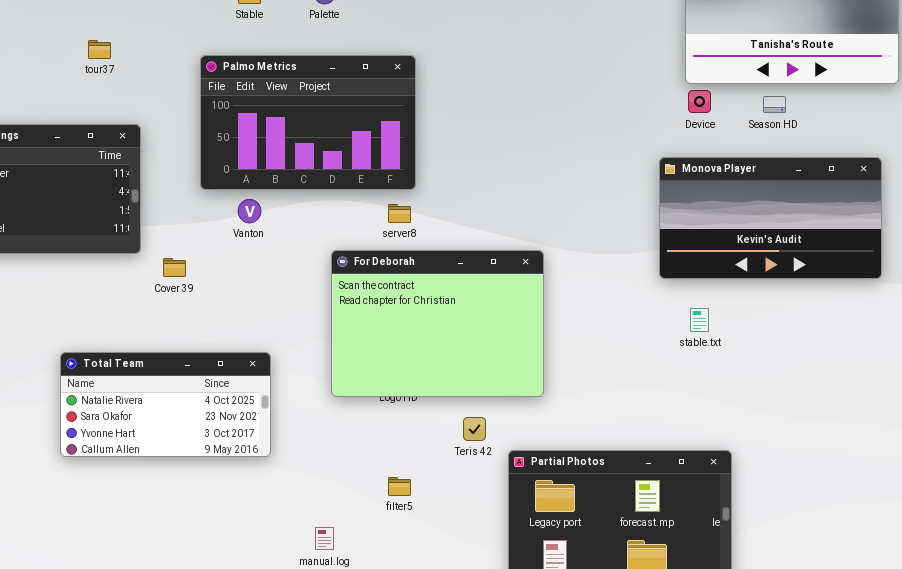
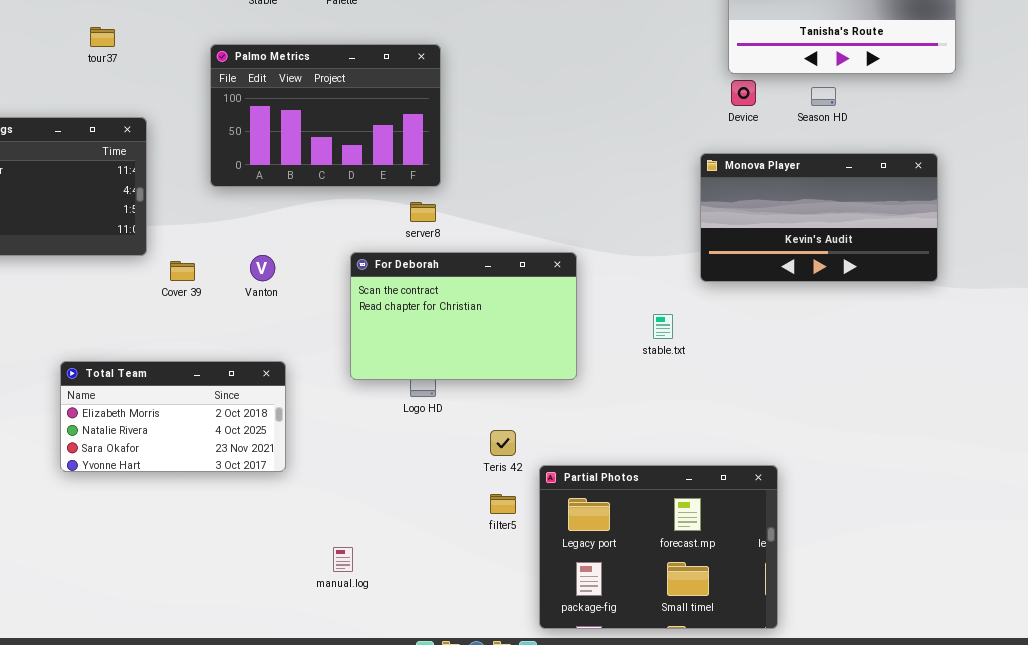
Vanton: [238,199,261,223] -> [250,255,275,281], moved
For Deborah: [331,250,544,397] -> [350,252,577,380], resized
stable.txt: [690,308,709,332] -> [653,314,673,339], moved
Total Team: [60,352,271,457] -> [60,361,286,472], scrolled up 1 row
filter5: [388,477,411,496] -> [490,494,516,514], moved

